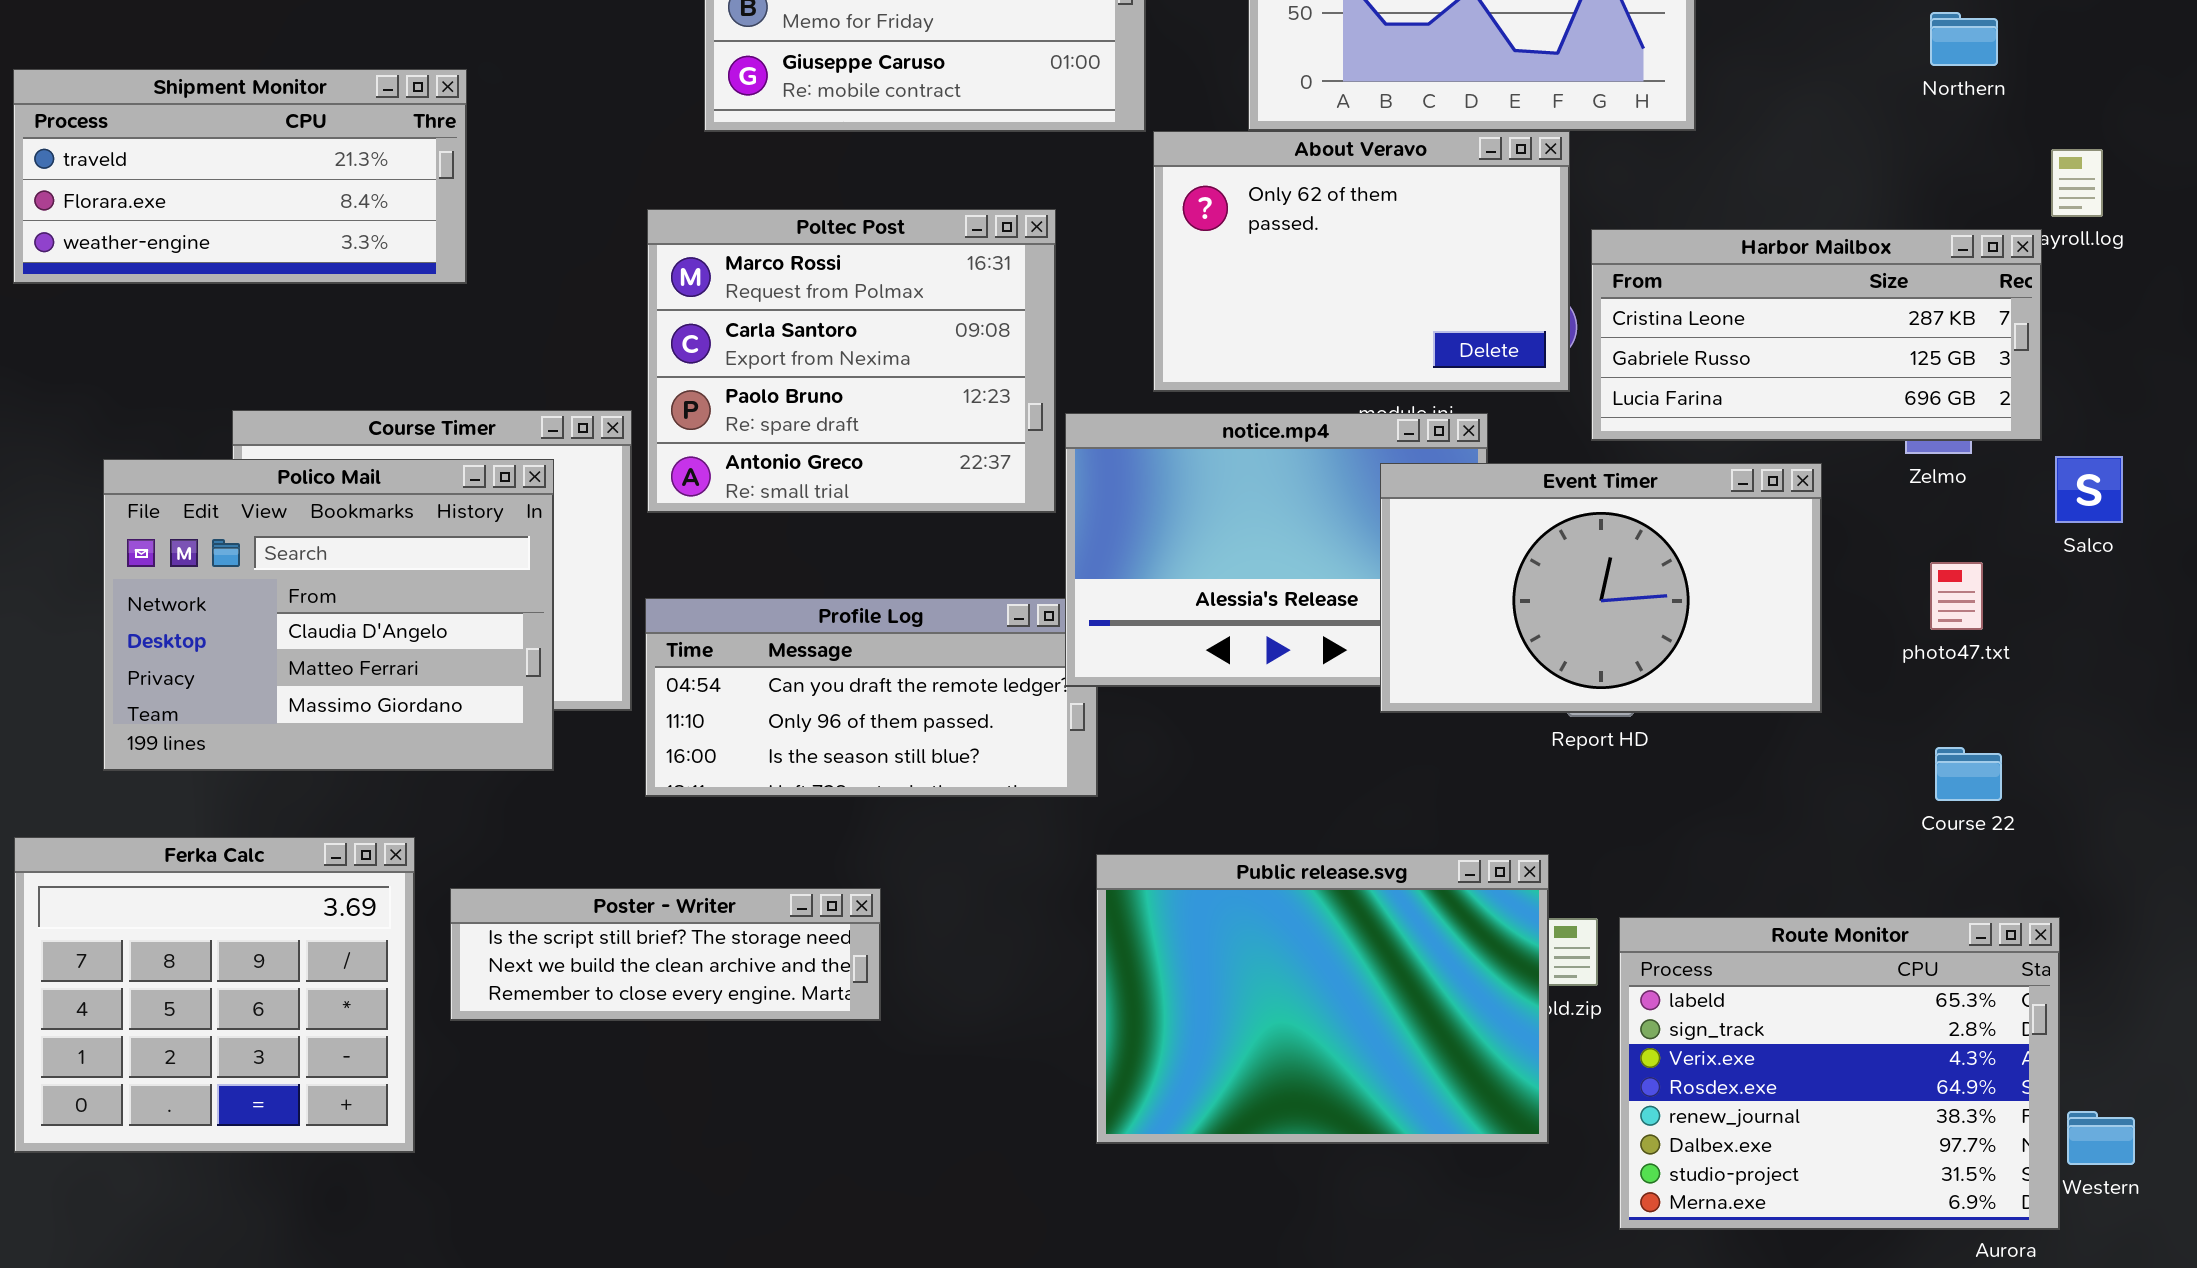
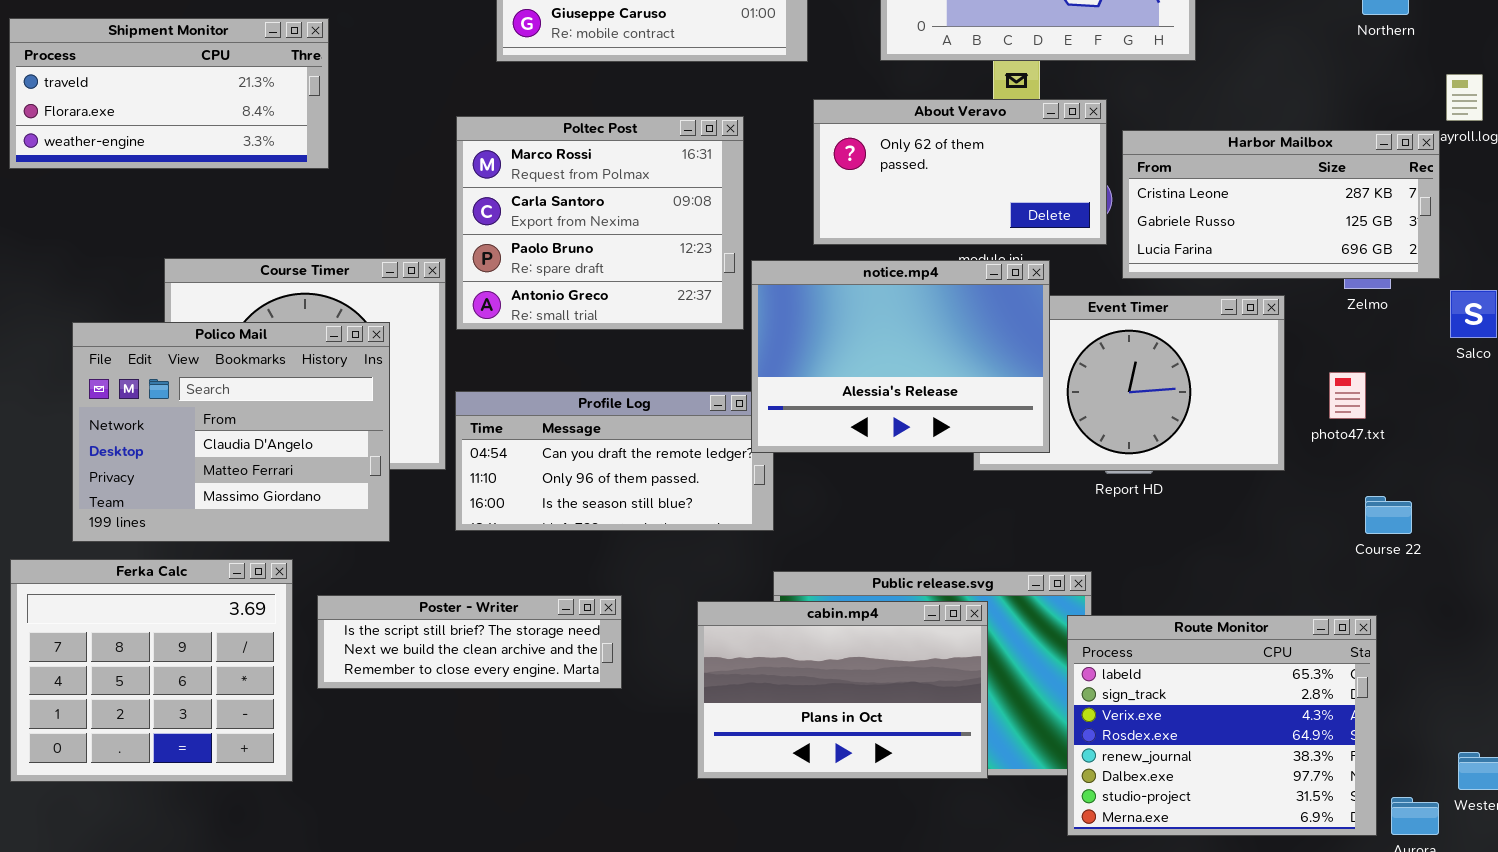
About Veravo: [1153,131,1570,392] -> [813,99,1107,245], resized
notice.mp4: [1065,413,1488,687] -> [751,260,1050,453], raised
Polico Mail: [103,459,554,771] -> [72,322,390,542], moved
photo47.txt: [1930,562,1983,630] -> [1329,372,1366,419], moved
cabin.mp4: none -> [697,601,988,779], opened
Route Monitor: [1619,917,2060,1230] -> [1067,615,1377,836], moved

